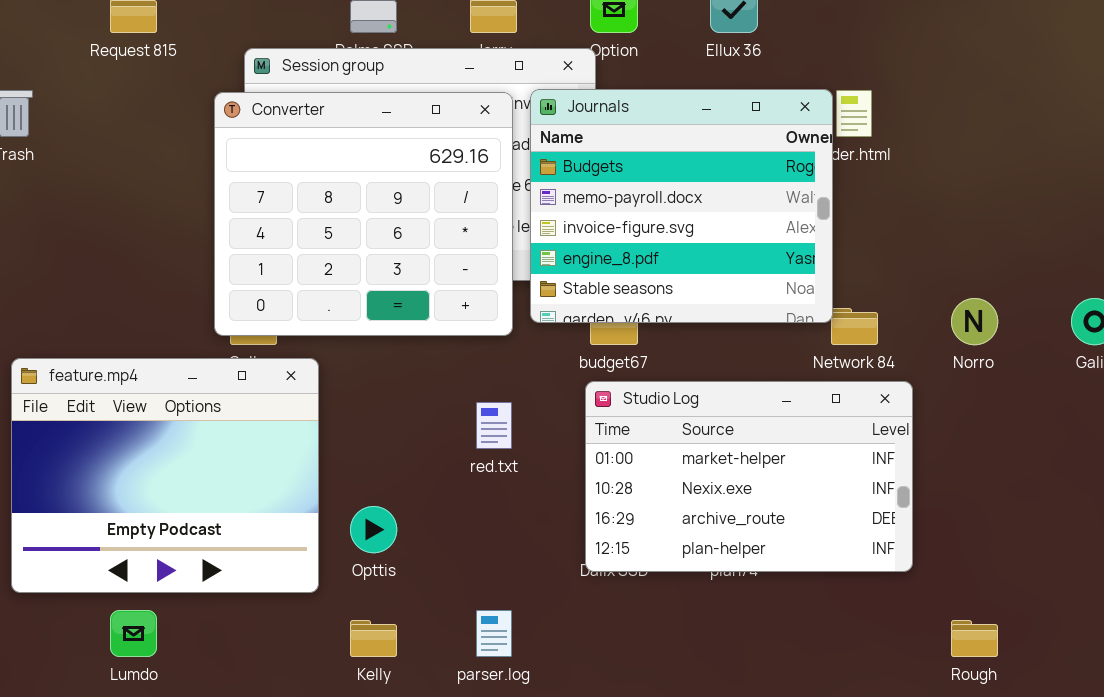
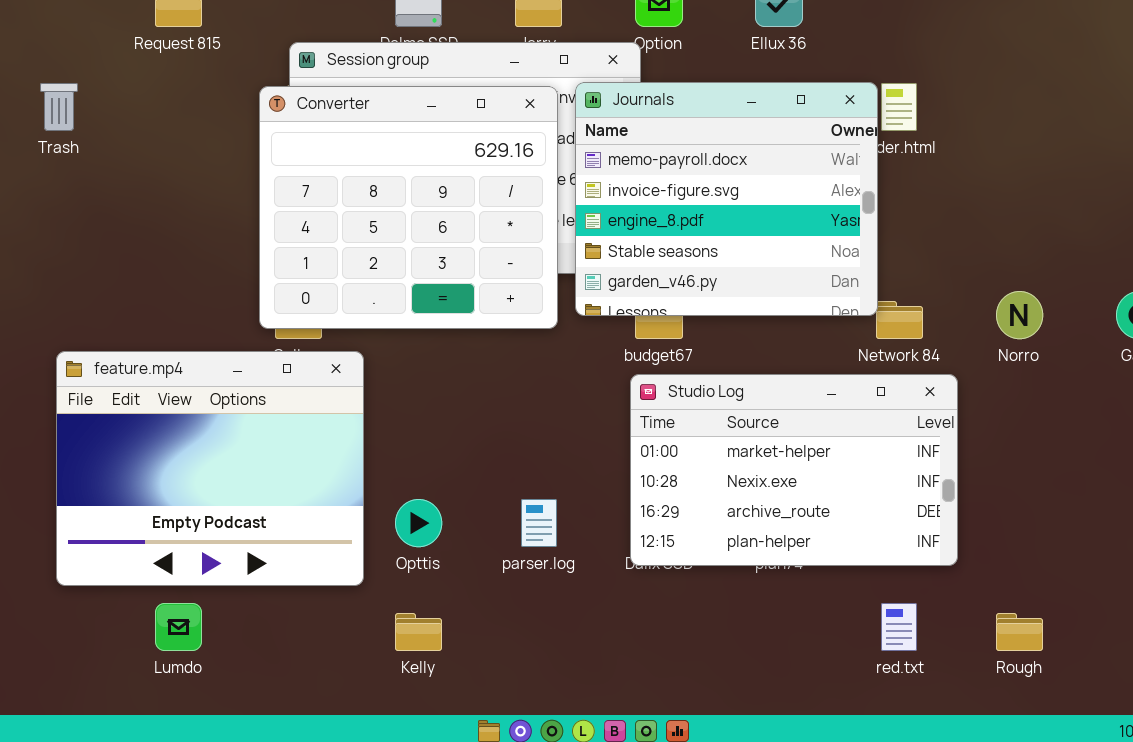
Journals: [530,89,833,323] -> [575,82,878,316], scrolled down 1 row
red.txt: [476,402,512,449] -> [881,603,917,651], moved
parser.log: [476,610,512,657] -> [521,499,557,547], moved

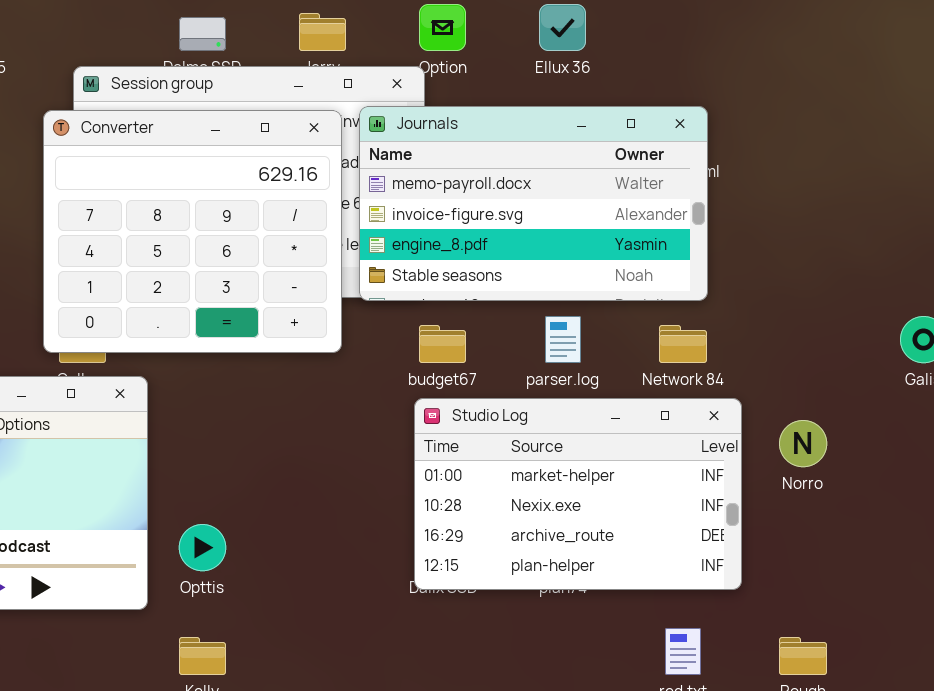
Journals: [575,82,878,316] -> [359,106,708,301], resized
Norro: [996,291,1043,339] -> [779,420,827,467], moved
parser.log: [521,499,557,547] -> [545,316,581,363], moved

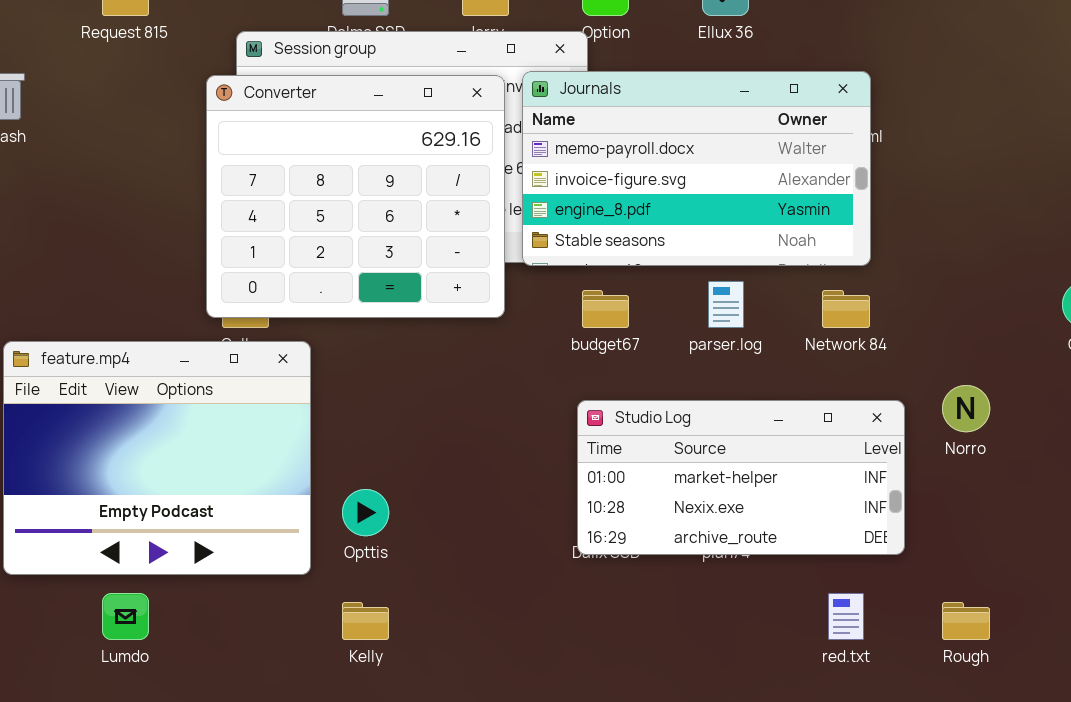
Studio Log: [414,398,742,590] -> [577,400,905,555], resized

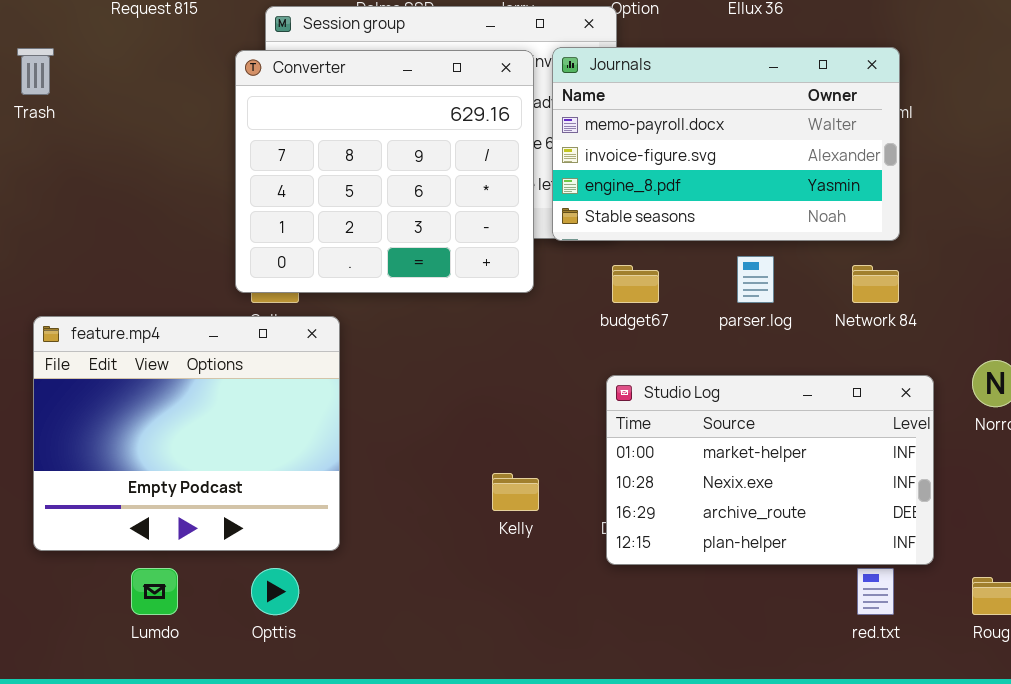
Studio Log: [577,400,905,555] -> [606,375,934,565], resized
Opttis: [342,489,389,536] -> [251,568,299,615], moved
Kelly: [342,602,389,640] -> [492,473,539,511], moved

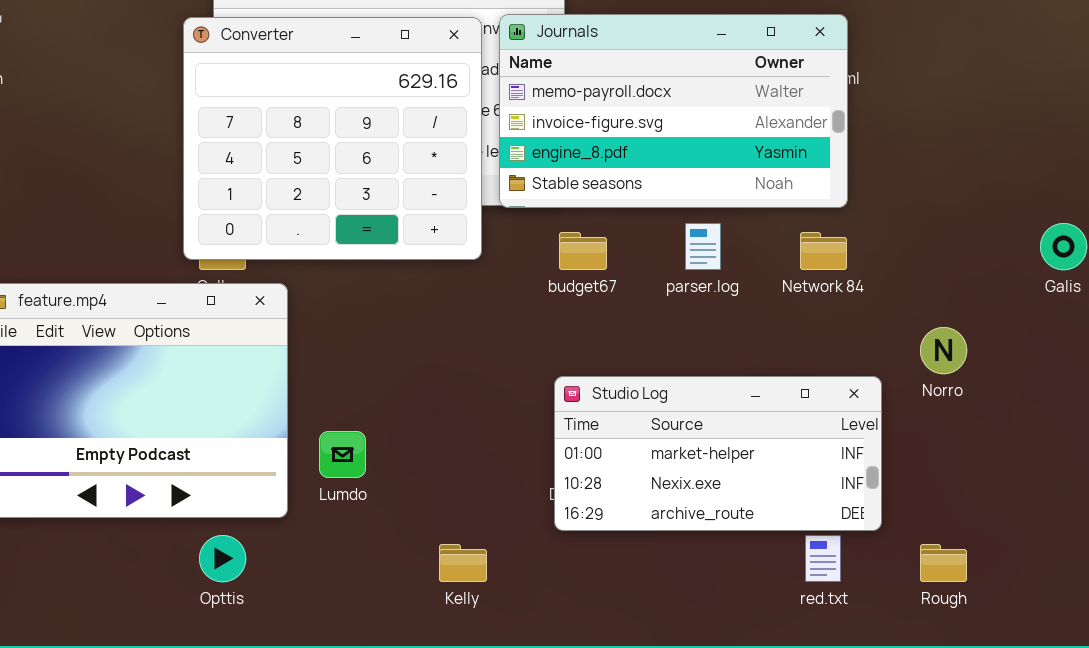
Studio Log: [606,375,934,565] -> [554,376,882,531], resized
Kelly: [492,473,539,511] -> [439,544,487,582], moved
Lumdo: [131,568,178,615] -> [319,431,366,478], moved

